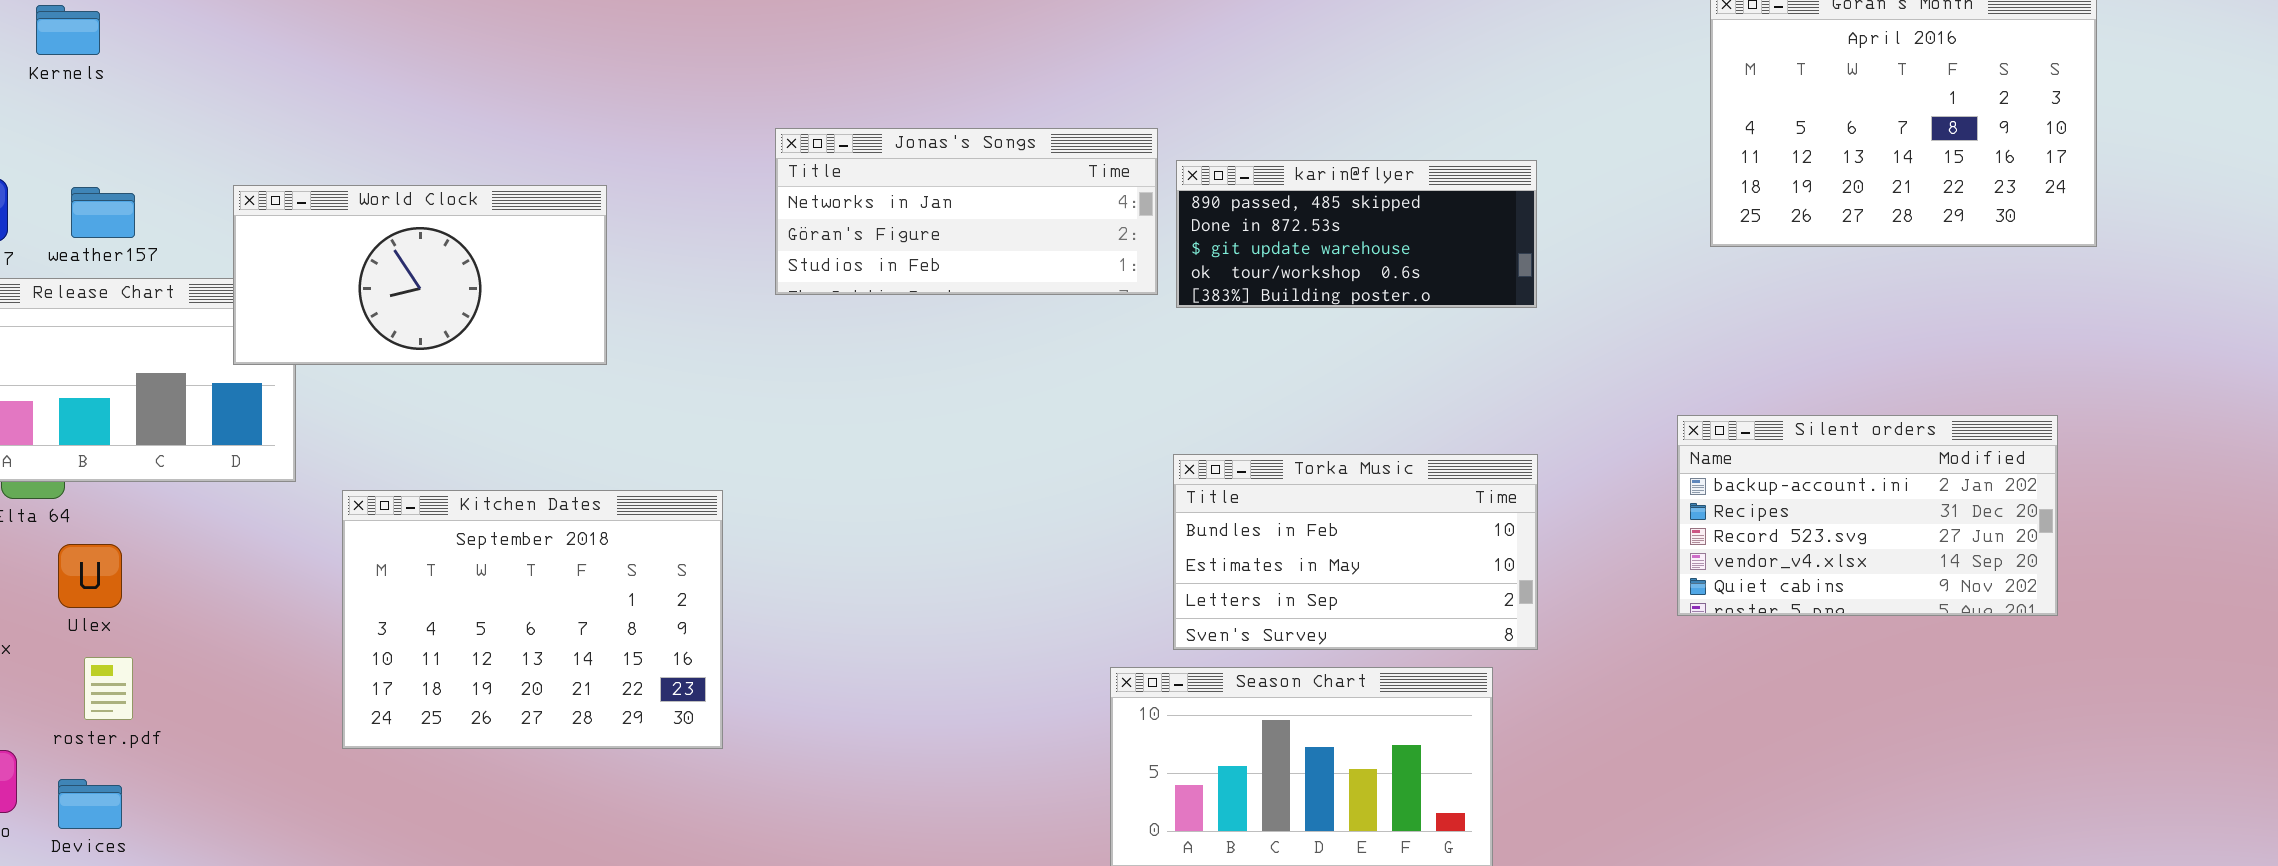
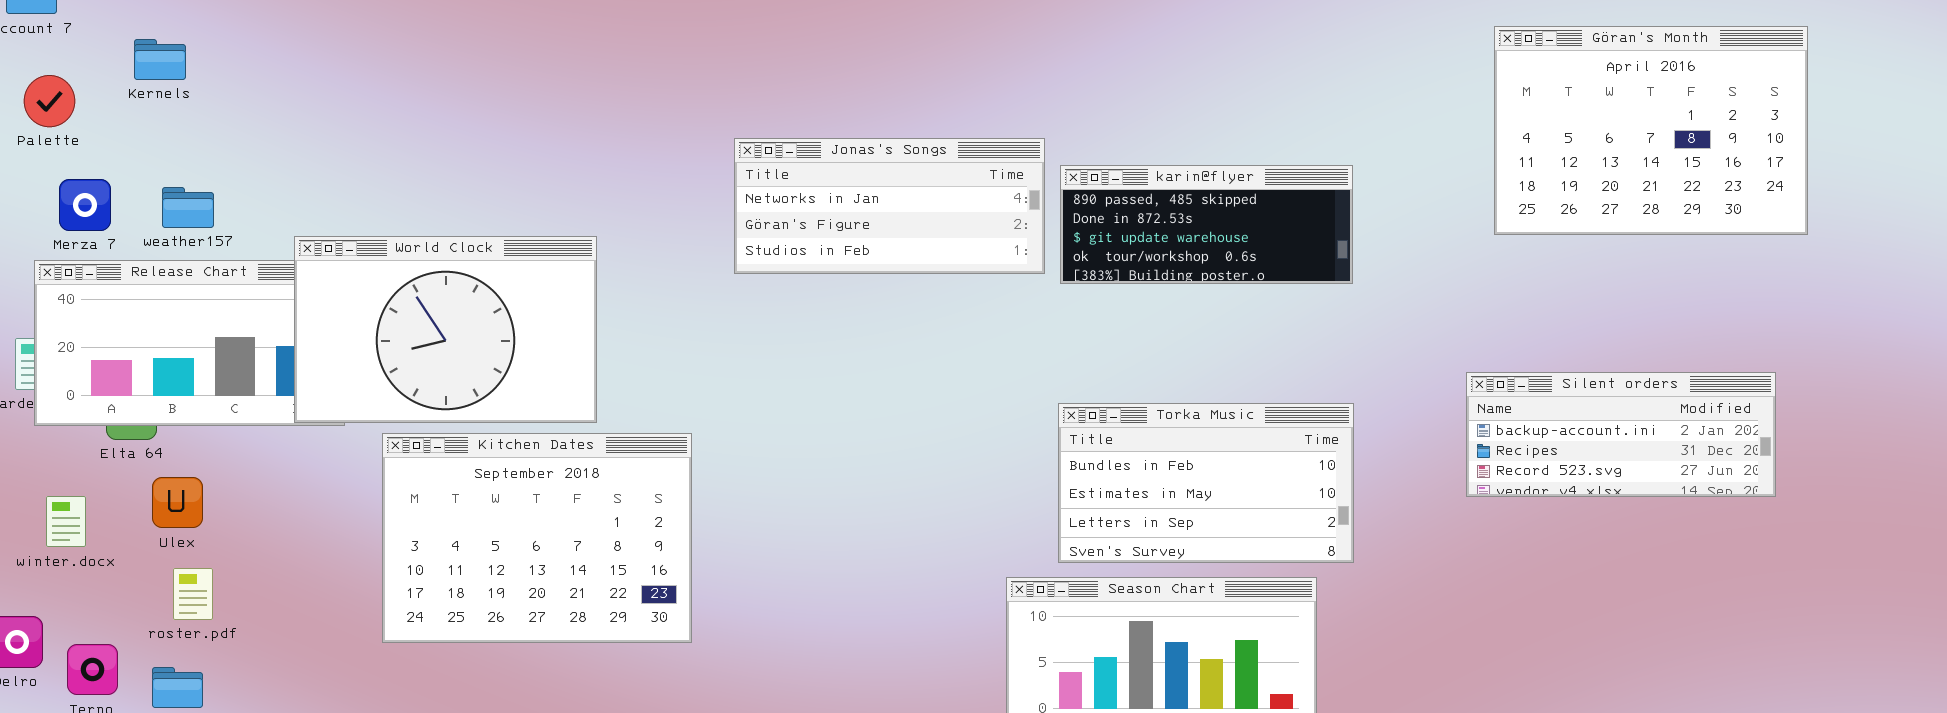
World Clock: [233,185,607,365] -> [294,236,597,423], moved, resized
Silent orders: [1677,415,2058,616] -> [1466,372,1776,497], resized

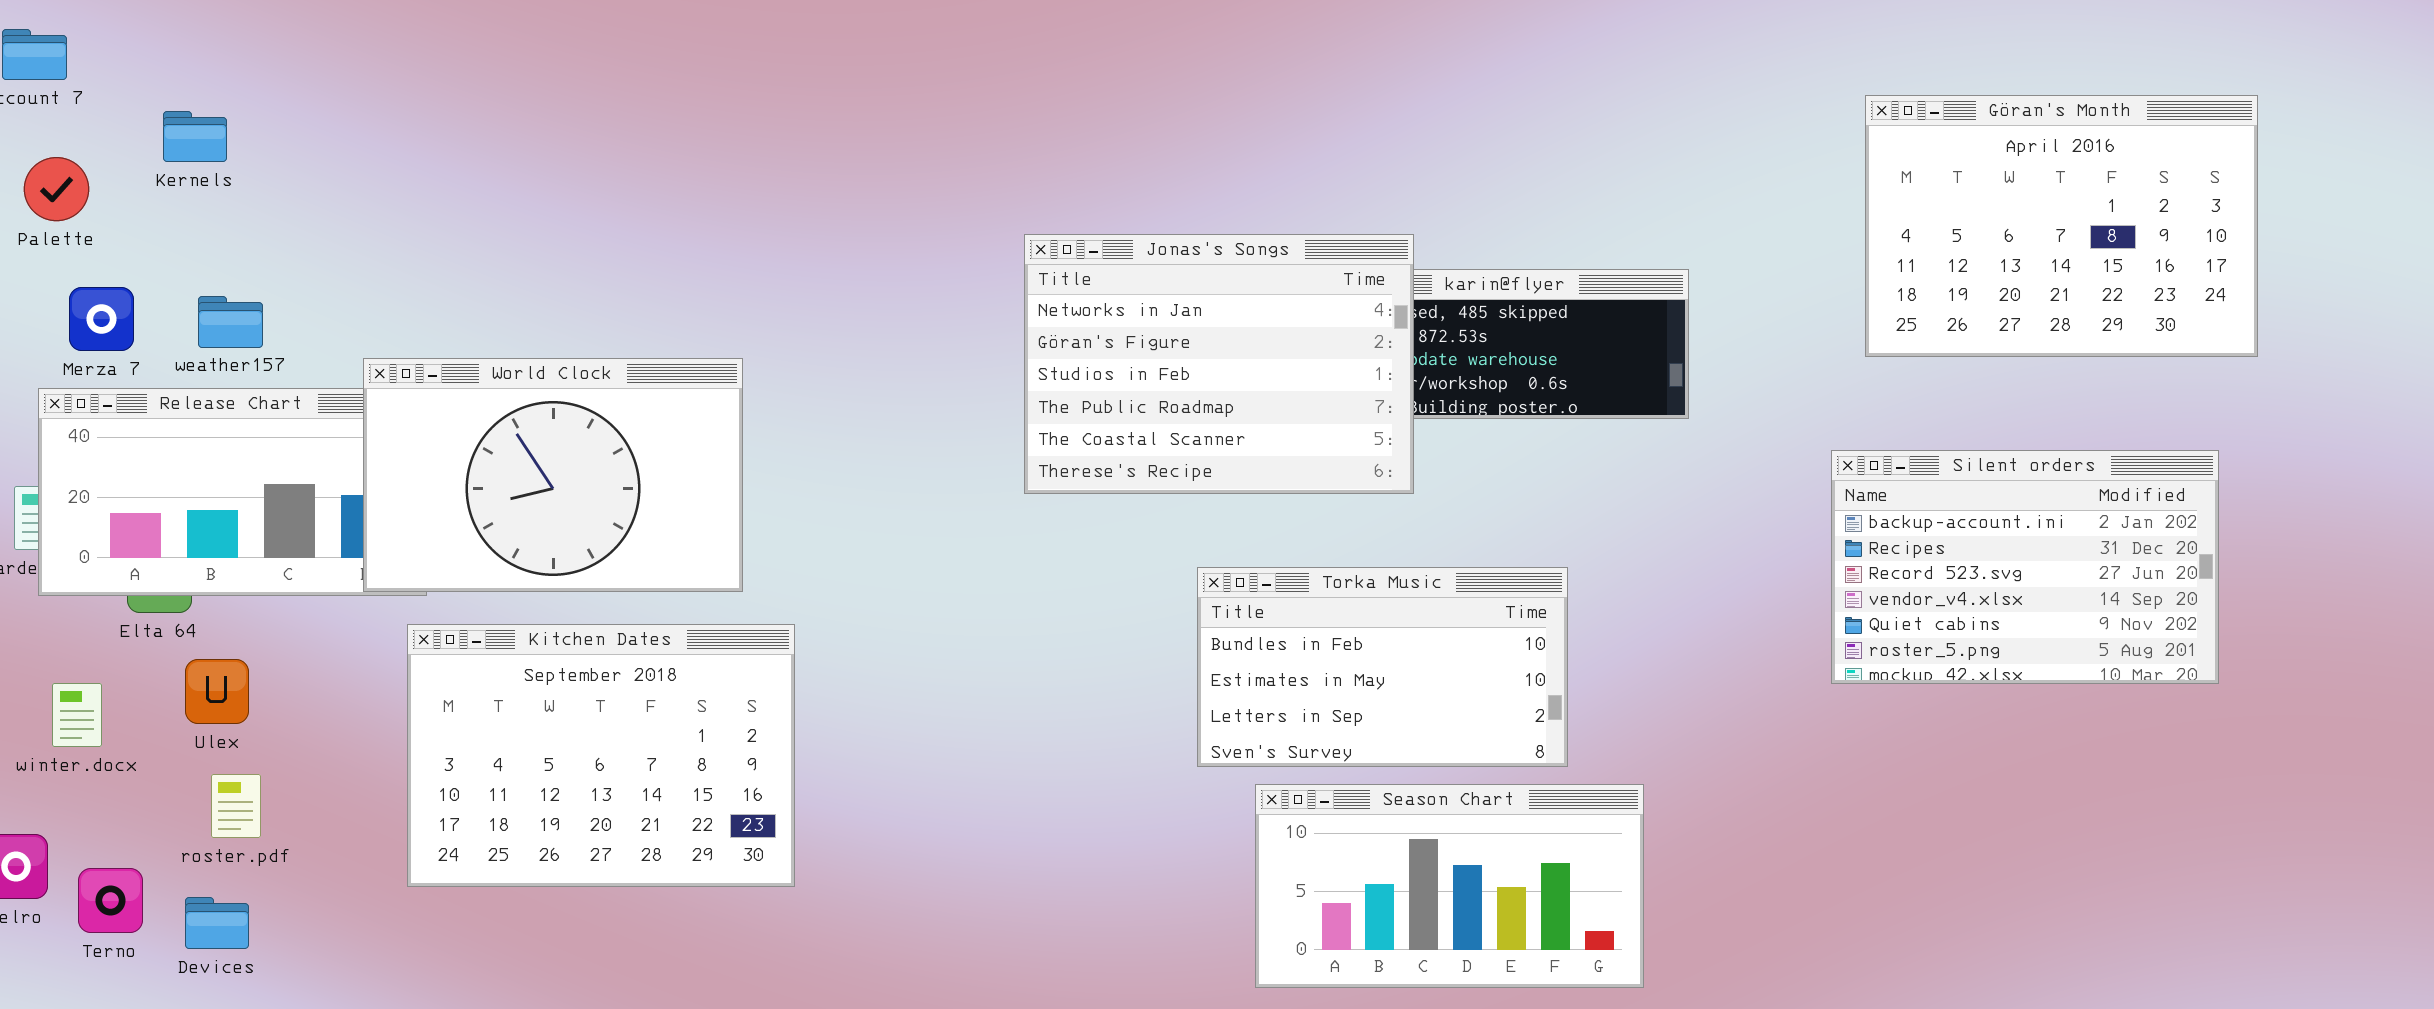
Jonas's Songs: [734,138,1045,274] -> [1024,234,1414,494], moved, resized
Silent orders: [1466,372,1776,497] -> [1831,450,2219,684], resized
Torka Music: [1058,403,1354,563] -> [1197,567,1568,767], moved
Kitchen Dates: [382,433,692,643] -> [407,624,795,887], moved

